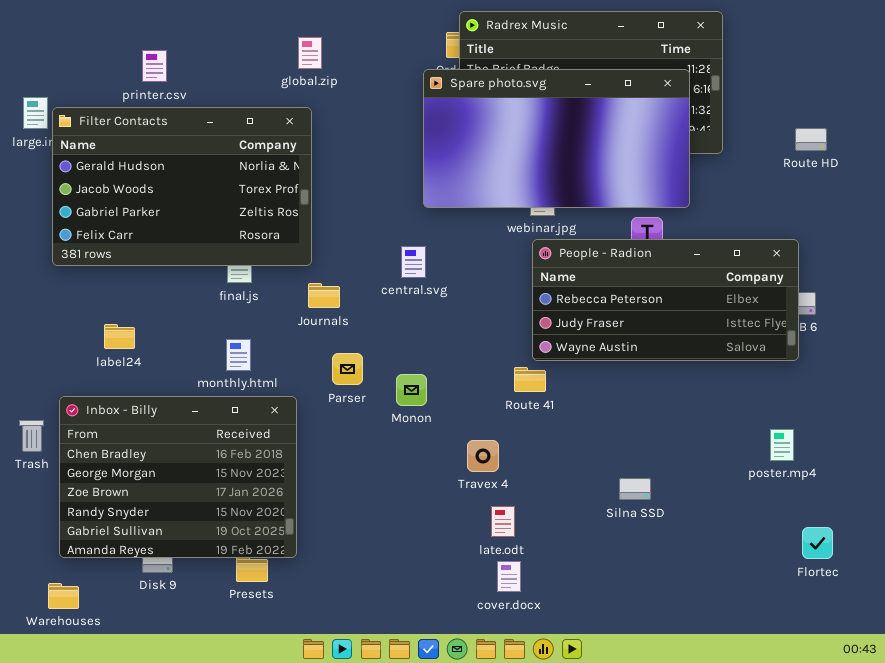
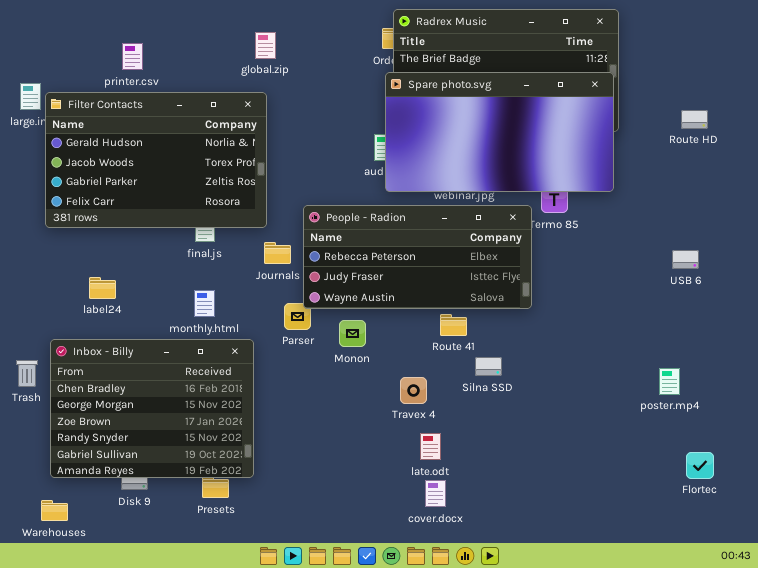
Spare photo.svg: [423,69,690,208] -> [385,72,614,192], moved
People - Radion: [532,239,799,361] -> [303,205,532,309], moved
Silna SSD: [619,478,651,500] -> [475,357,502,376], moved

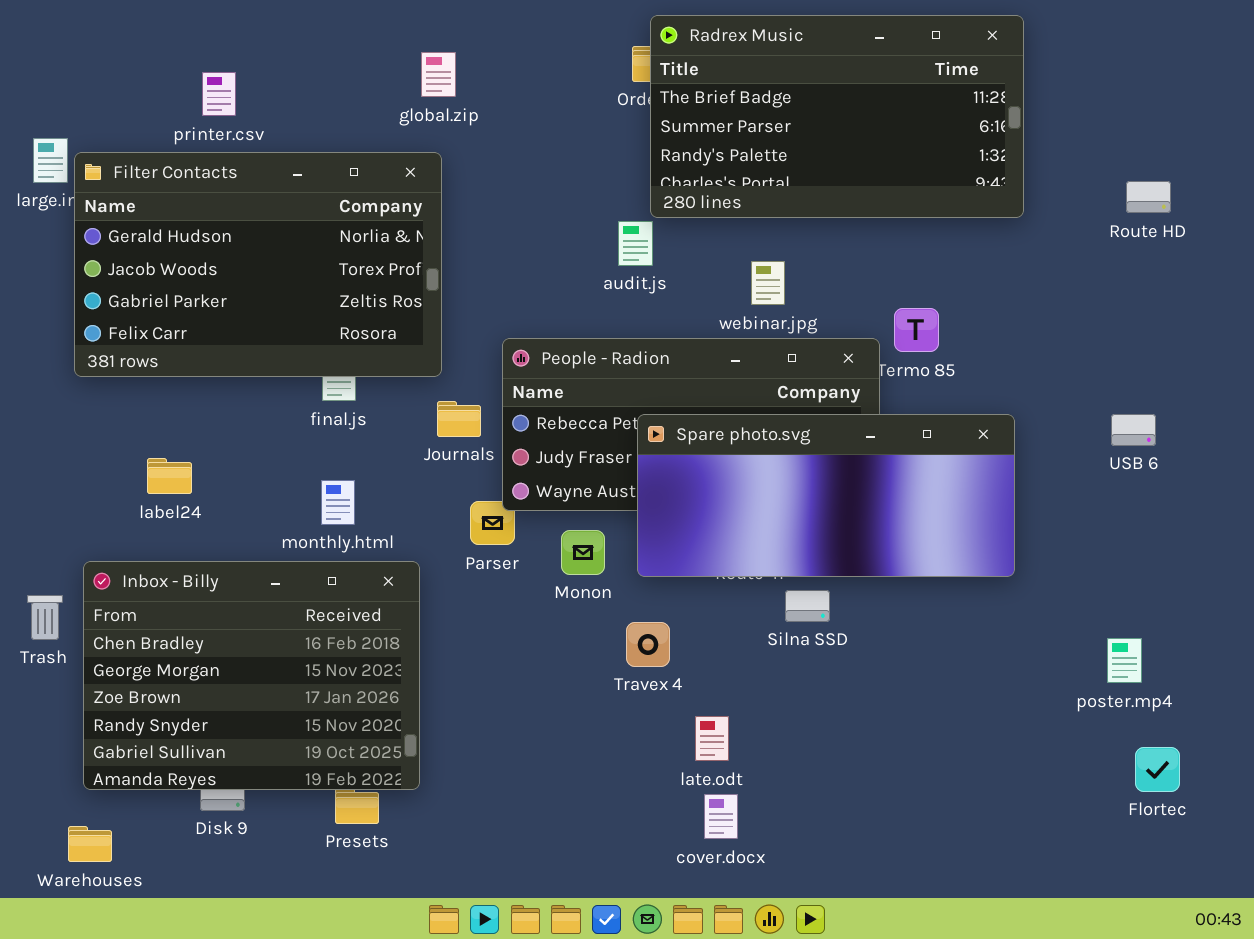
Spare photo.svg: [385,72,614,192] -> [637,414,1015,577], moved, resized
poster.mp4: [659,368,680,395] -> [1107,638,1142,683], moved
Travex 4: [400,377,427,404] -> [626,622,670,667], moved

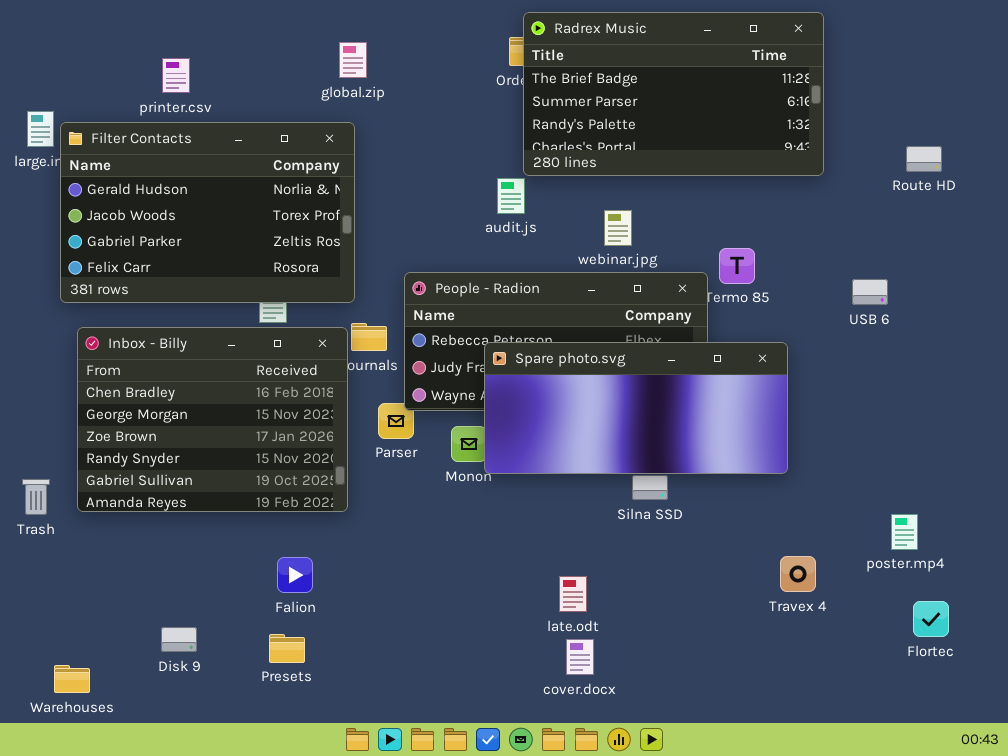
Spare photo.svg: [637,414,1015,577] -> [484,342,788,474], moved
USB 6: [1111,414,1156,446] -> [852,279,888,305], moved
Inbox - Billy: [83,561,420,790] -> [77,327,348,512], moved
Travex 4: [626,622,670,667] -> [780,556,816,592], moved

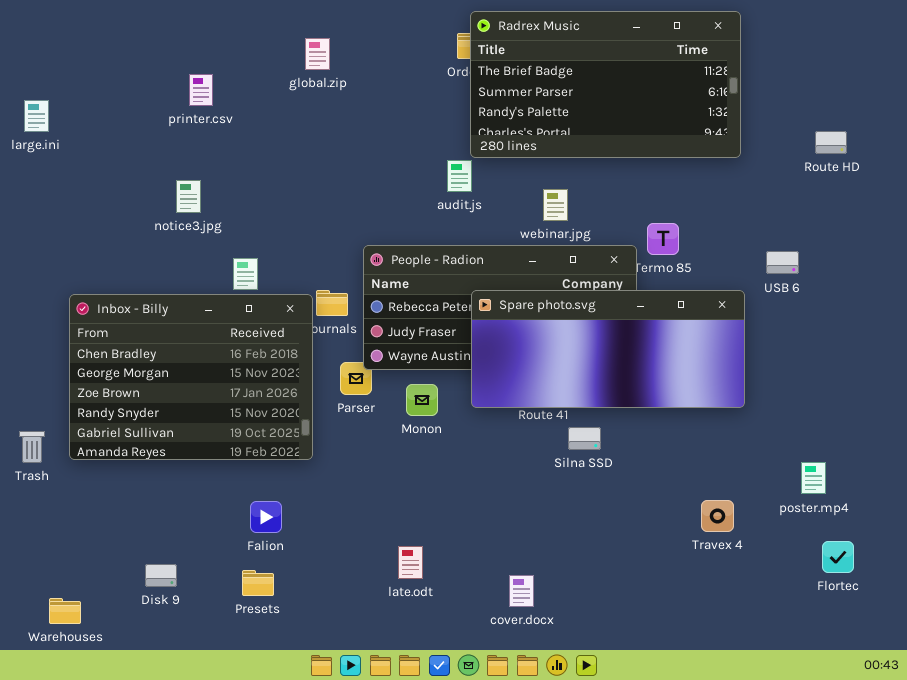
printer.csv: [162,58,190,93] -> [189,74,213,106], moved
Filter Contacts: [60,122,355,303] -> none, closed
Spare photo.svg: [484,342,788,474] -> [471,290,745,408], moved
late.odt: [559,576,587,612] -> [398,546,423,579], moved

